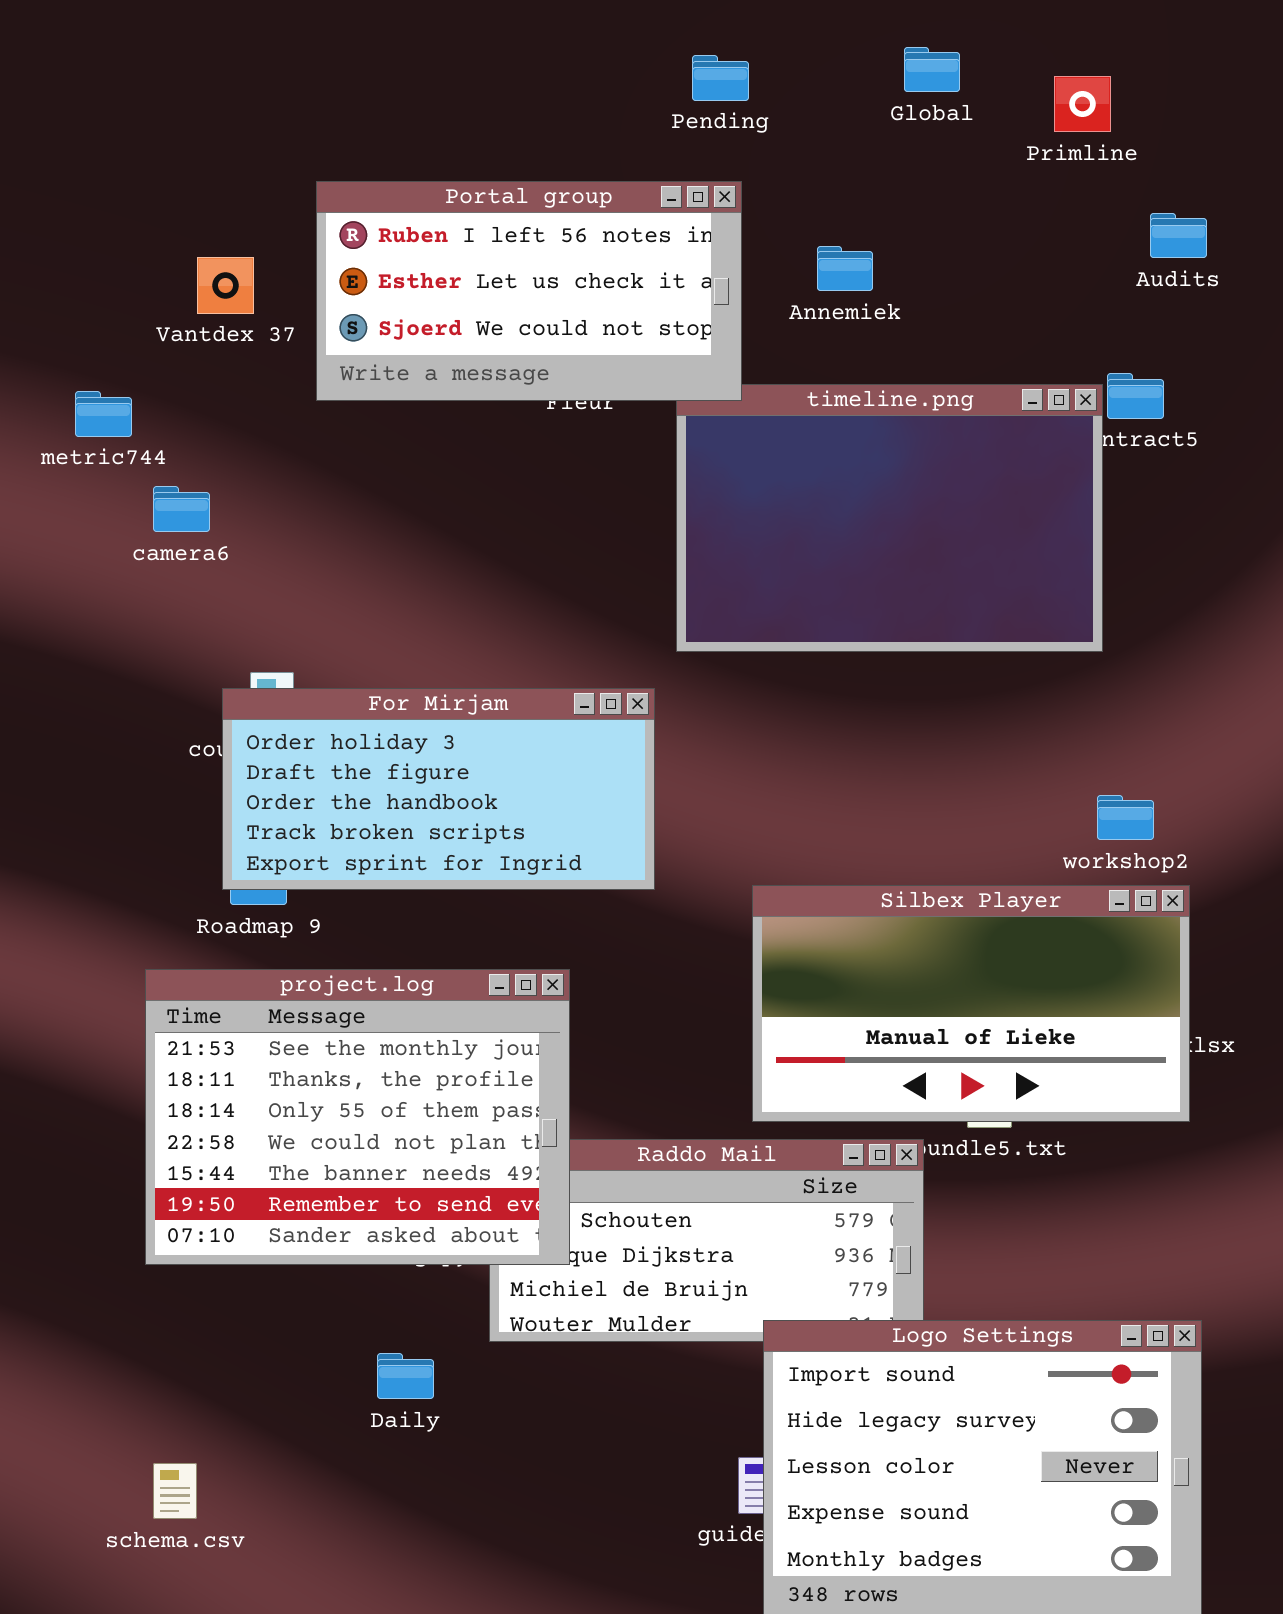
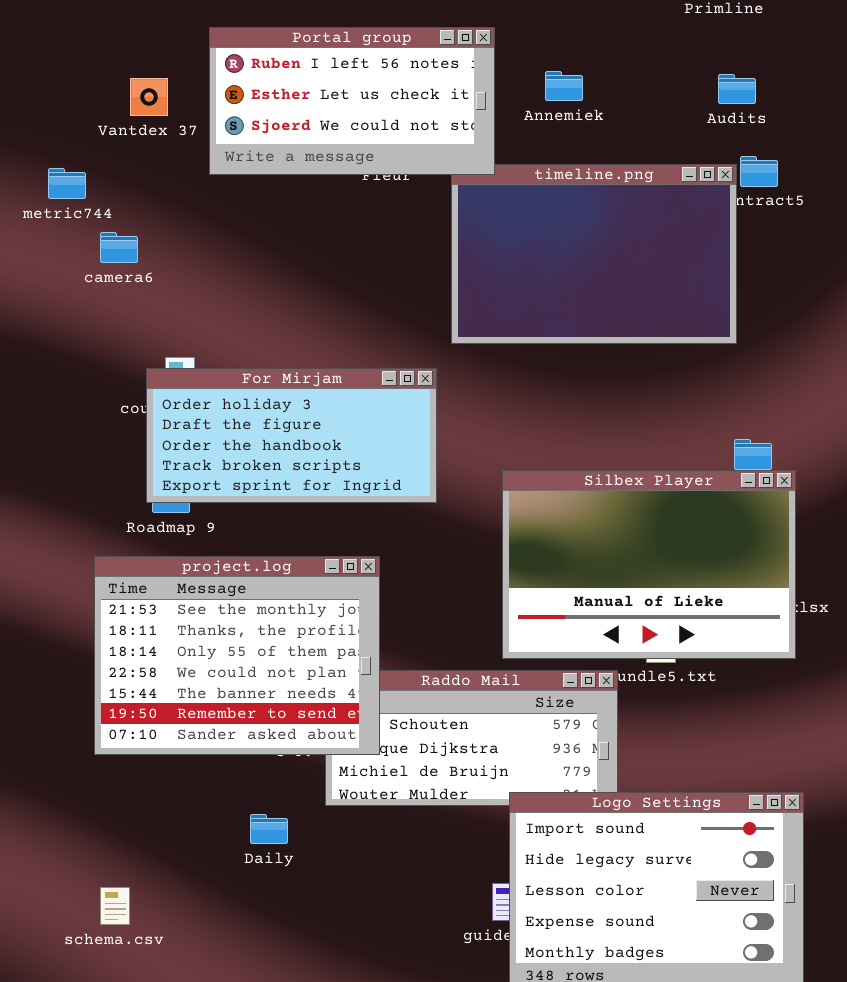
Audits: [1150,213,1207,258] -> [718,74,756,104], moved
Silbex Player: [752,885,1190,1122] -> [502,470,796,659], resized

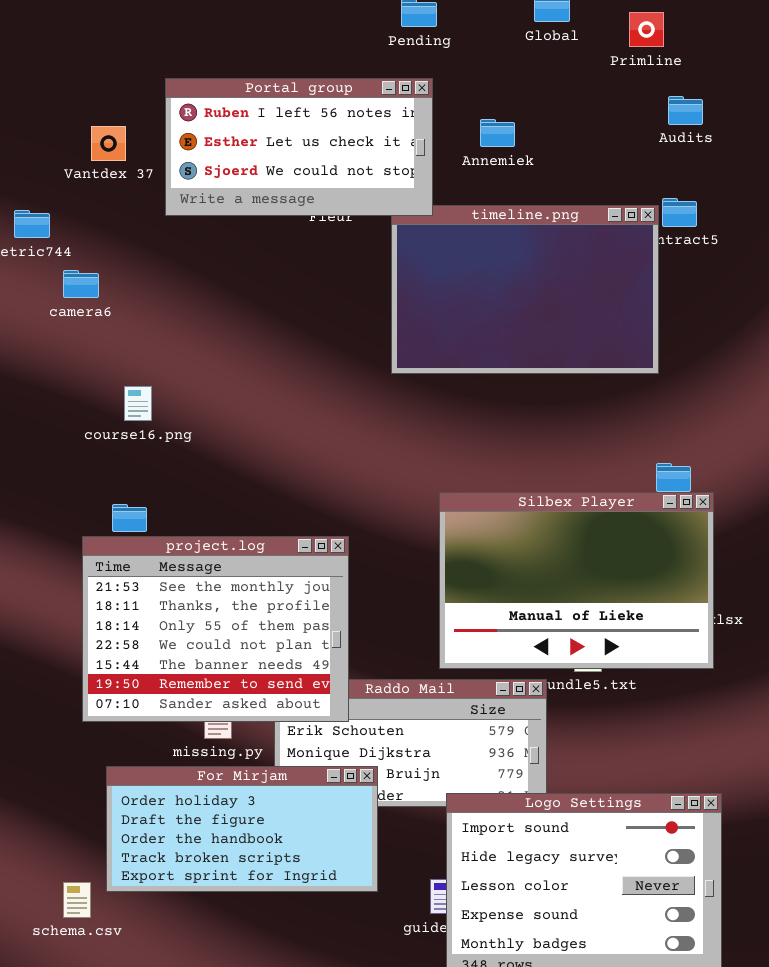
Audits: [718,74,756,104] -> [668,96,703,125], moved
For Mirjam: [146,368,437,503] -> [106,766,378,892], moved
project.log: [94,556,380,755] -> [82,536,349,722], moved

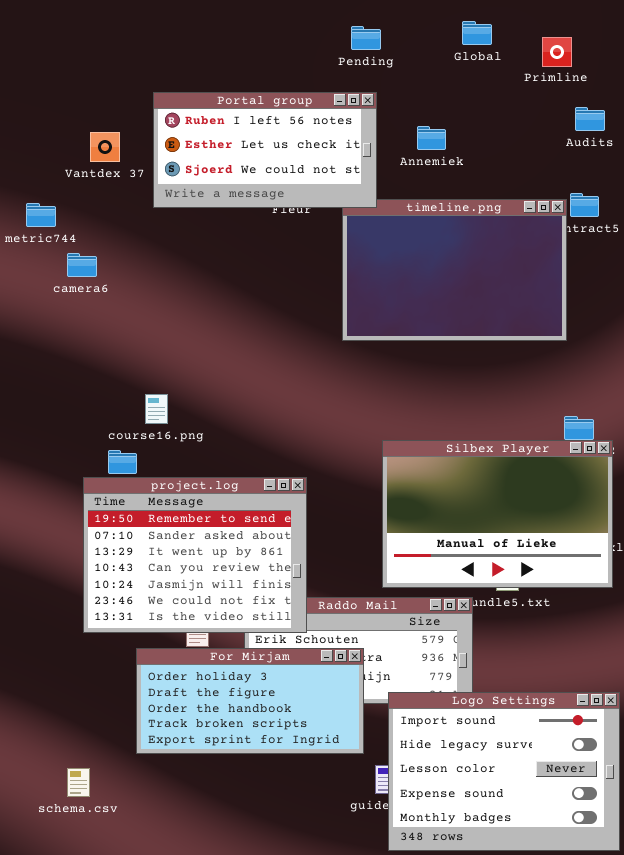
course16.png: [124,386,152,421] -> [145,394,168,424], moved
project.log: [82,536,349,722] -> [83,477,307,633], scrolled down 5 rows
For Mirjam: [106,766,378,892] -> [136,648,364,754], moved

